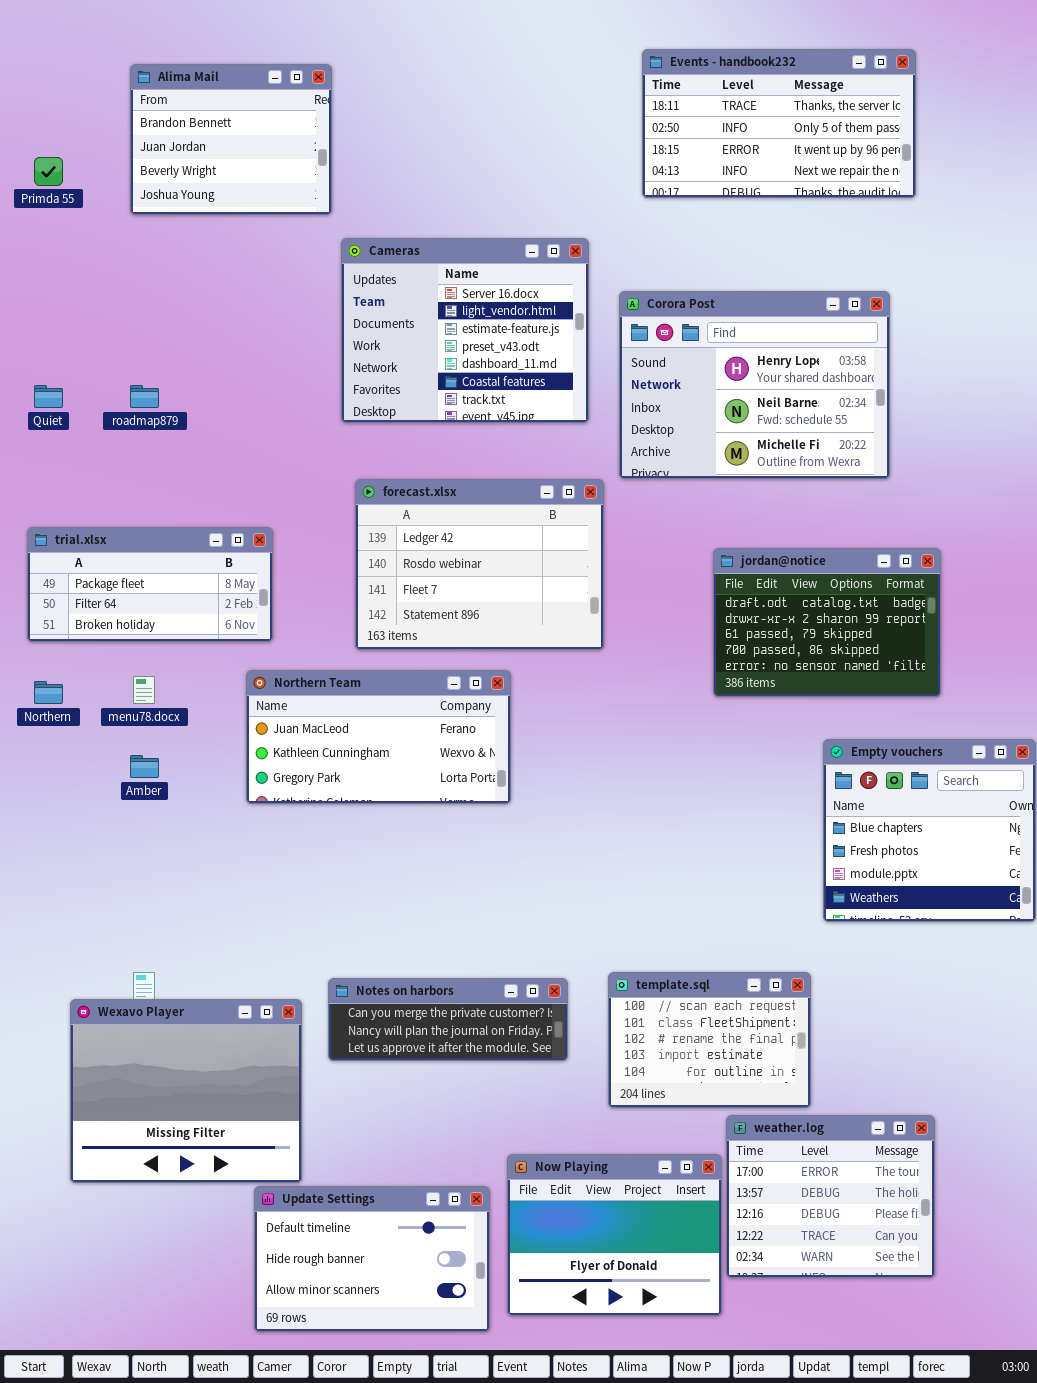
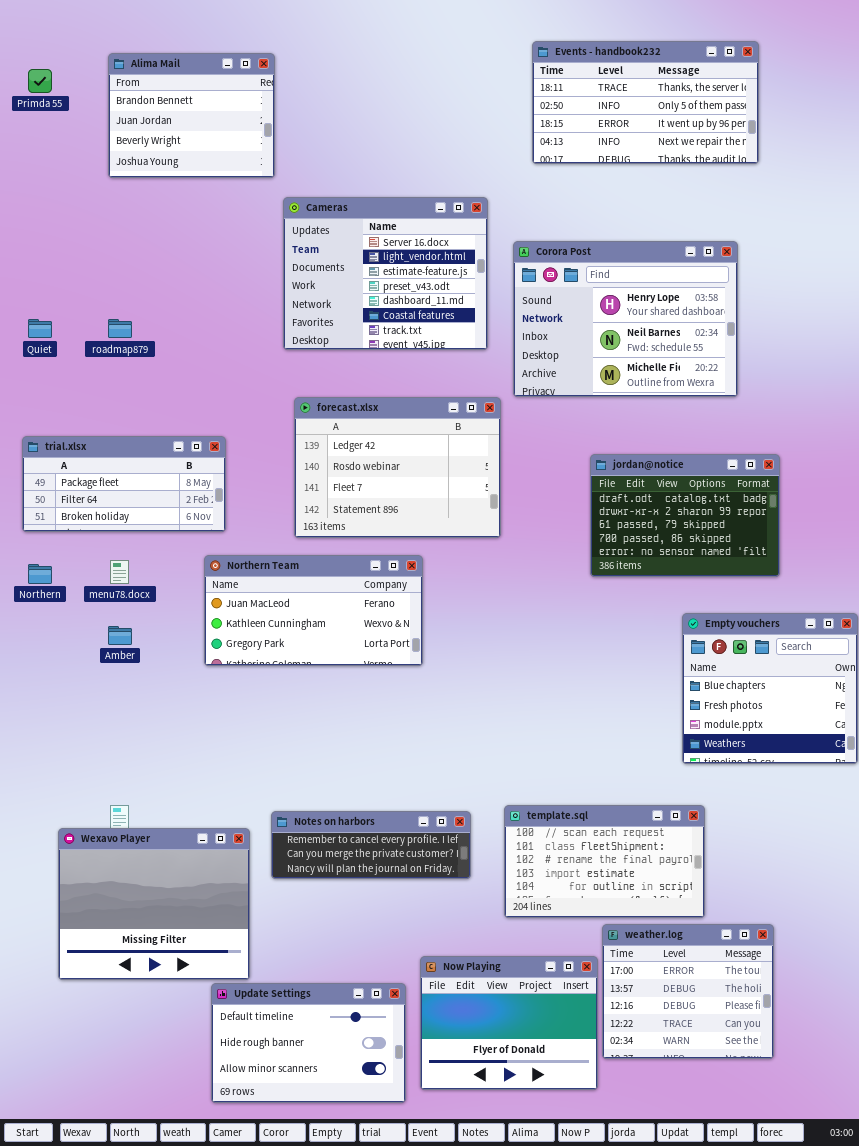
Primda 55: [34,157,63,186] -> [28,69,52,93], moved
template.sql: [608,972,811,1108] -> [504,805,705,918], resized
Notes on harbors: [328,978,568,1061] -> [271,811,471,879], scrolled up 1 row

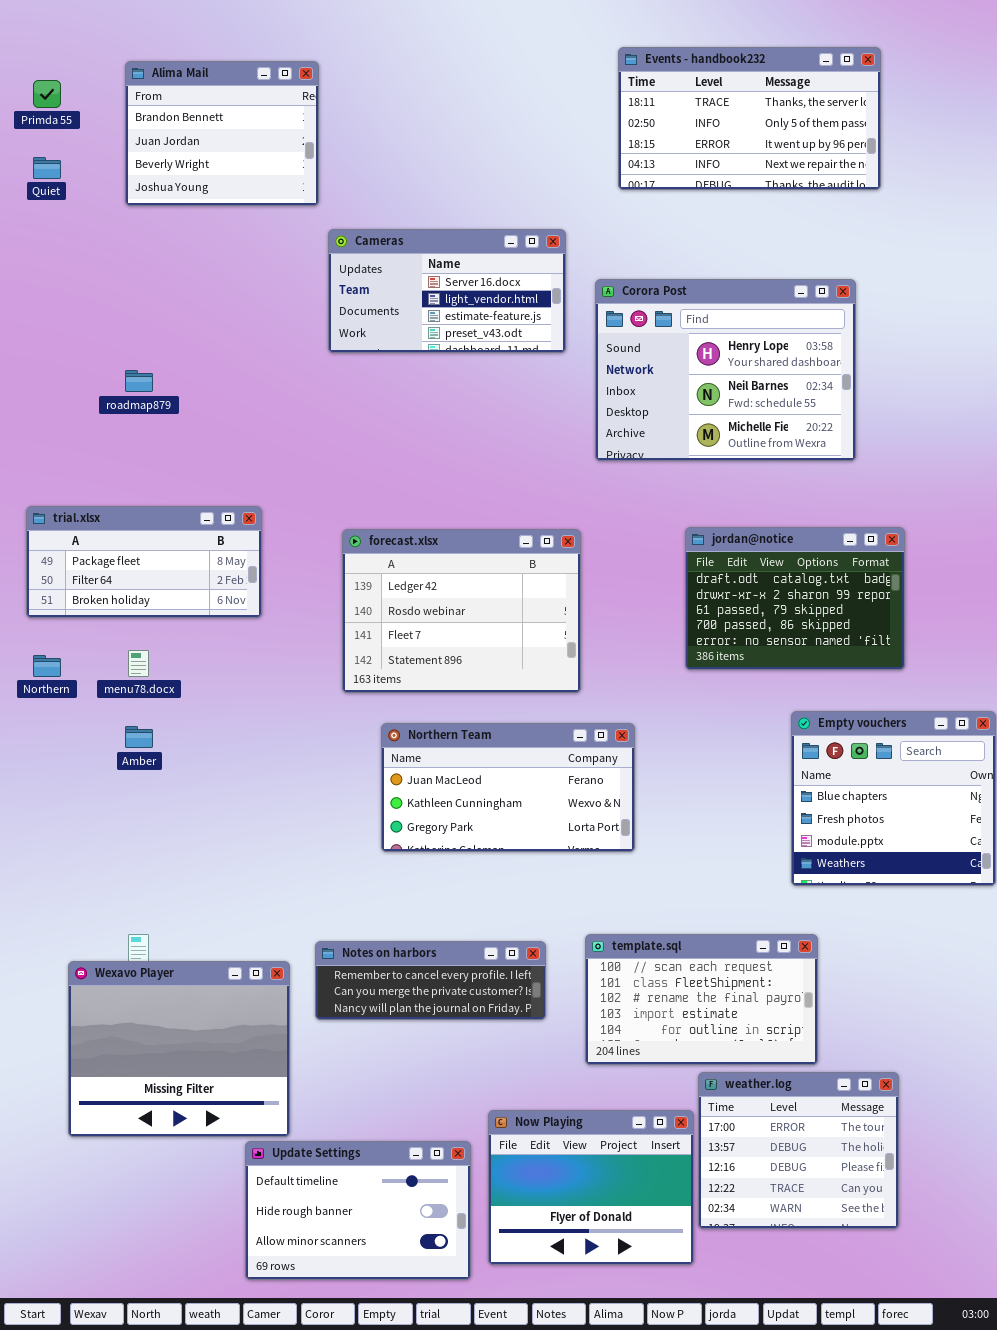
Cameras: [283,197,488,350] -> [328,229,566,353], resized
Quiet: [28,319,52,338] -> [33,157,61,179], moved
forecast.xlsx: [294,397,501,538] -> [342,529,581,693], moved
Northern Team: [204,555,423,666] -> [381,723,635,852], moved

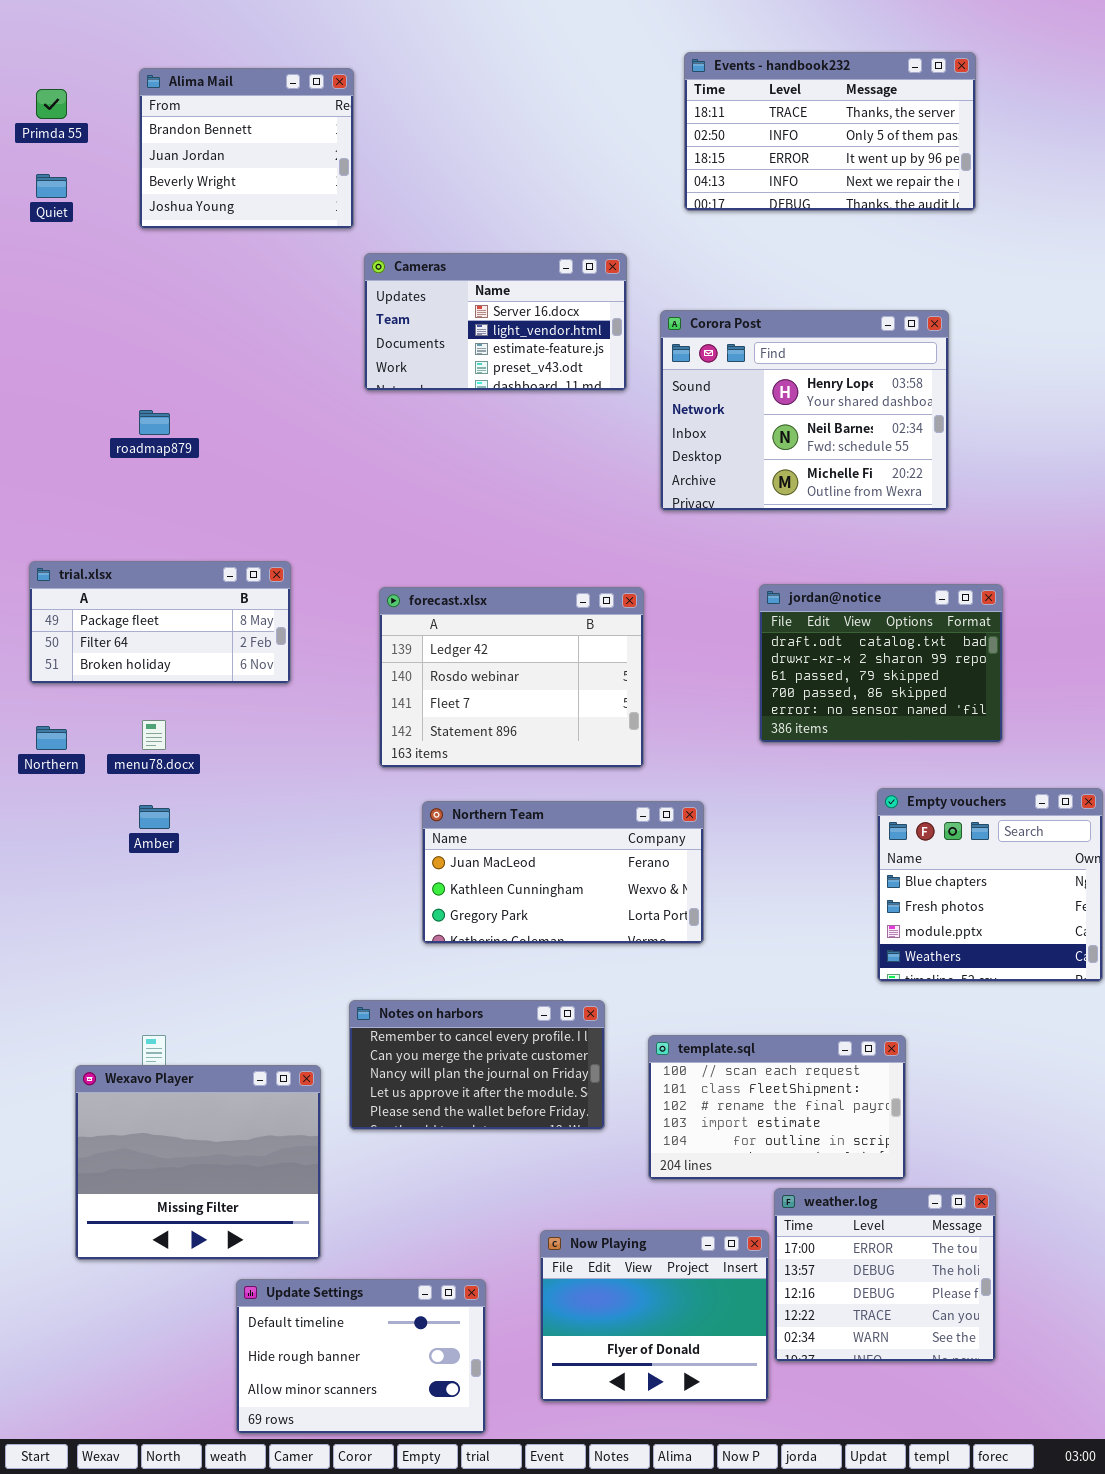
Notes on harbors: [315,941,546,1020] -> [349,1000,605,1130], resized
Update Settings: [245,1141,471,1280] -> [236,1279,486,1434], moved

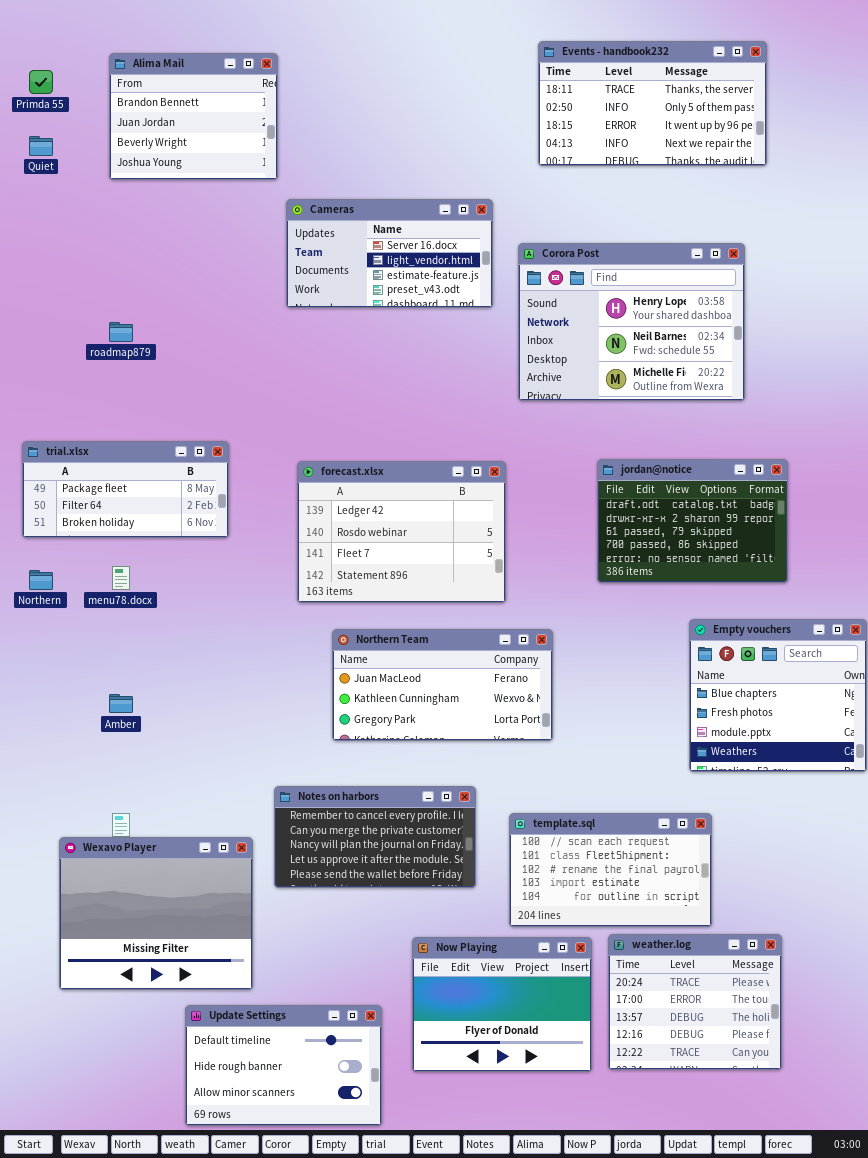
Amber: [139,805,170,829] -> [109,694,133,713], moved
weather.log: [774,1188,996,1362] -> [608,934,782,1070], scrolled up 1 row
Now Playing: [540,1230,769,1402] -> [412,937,592,1072], moved

